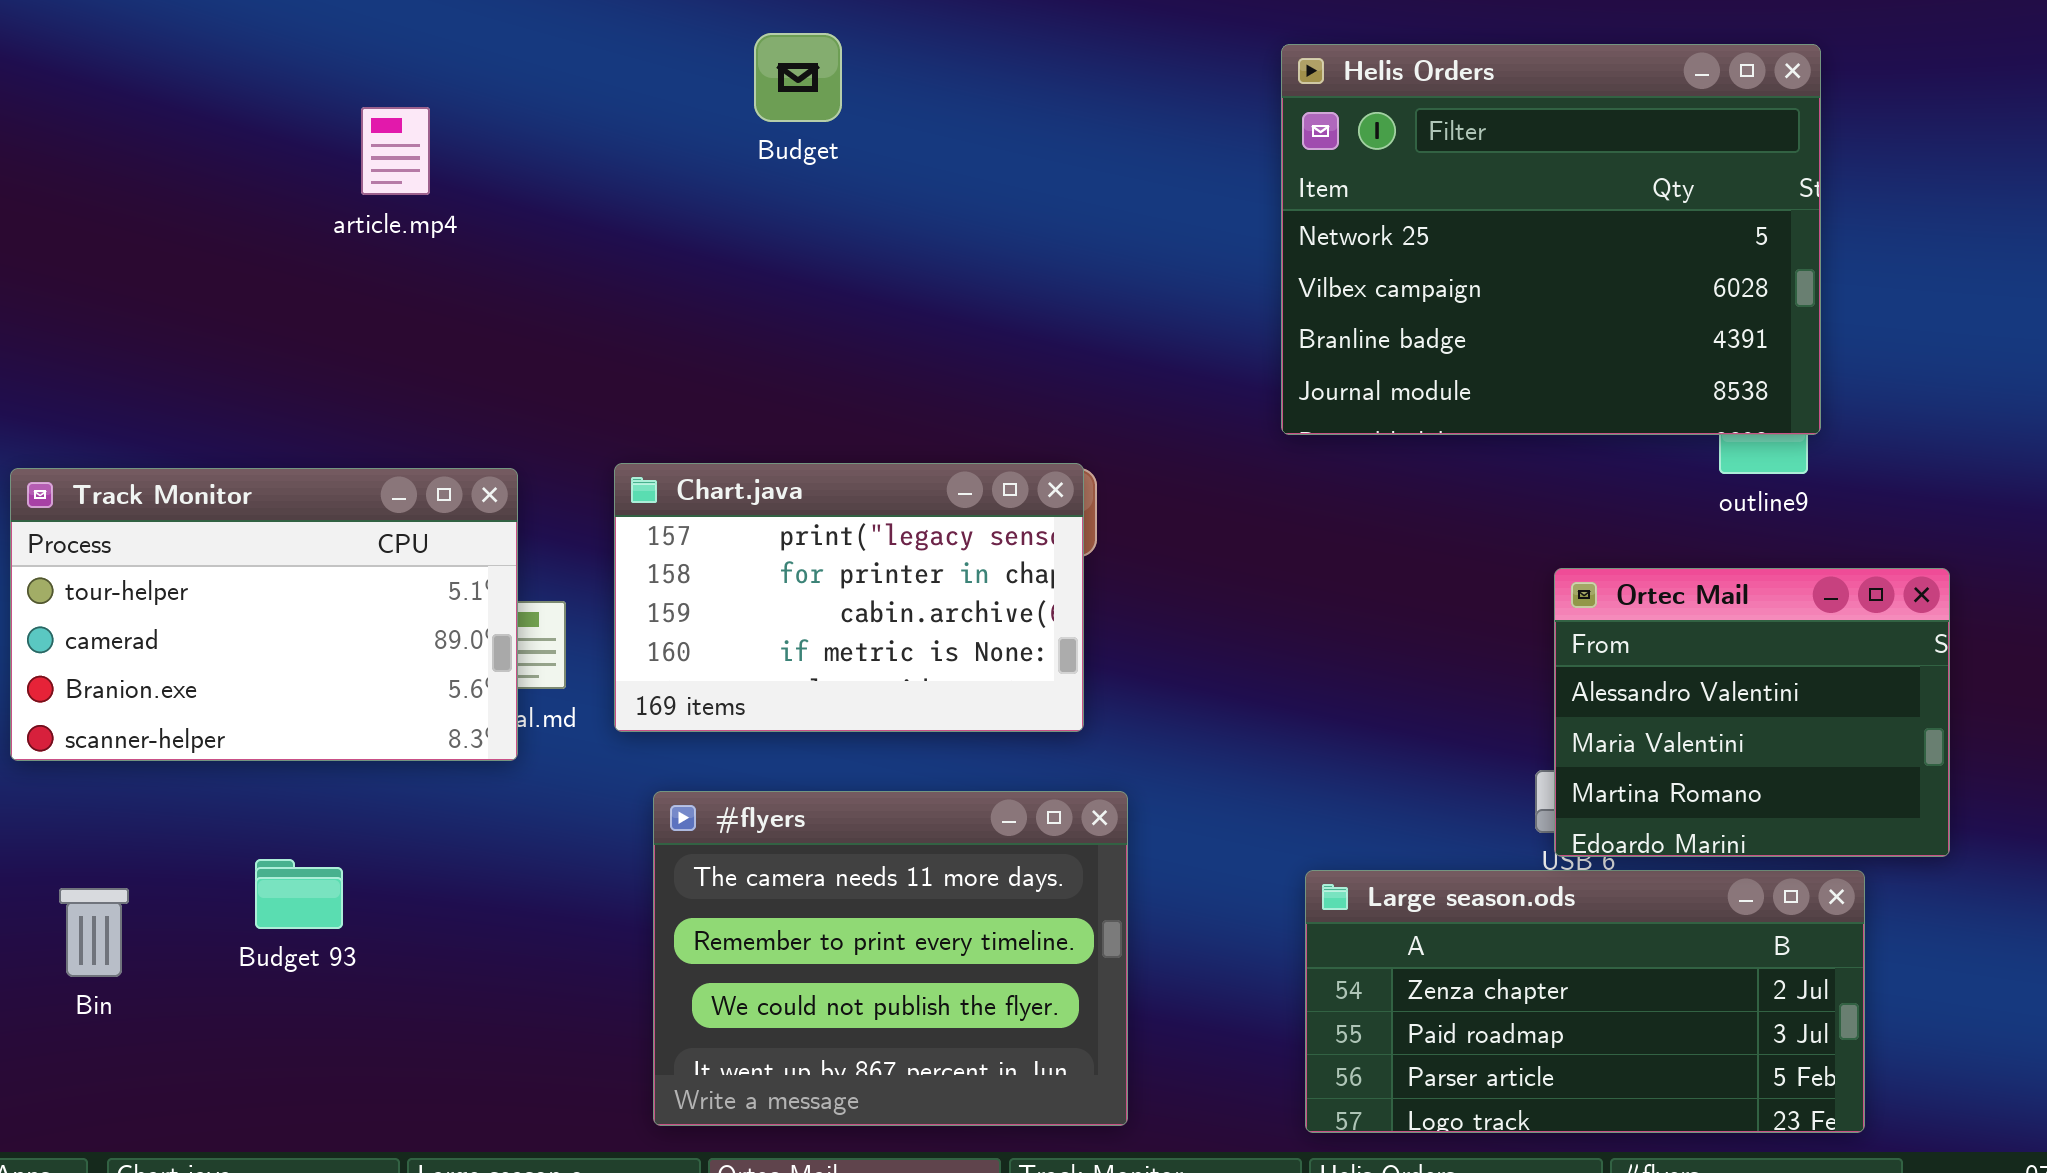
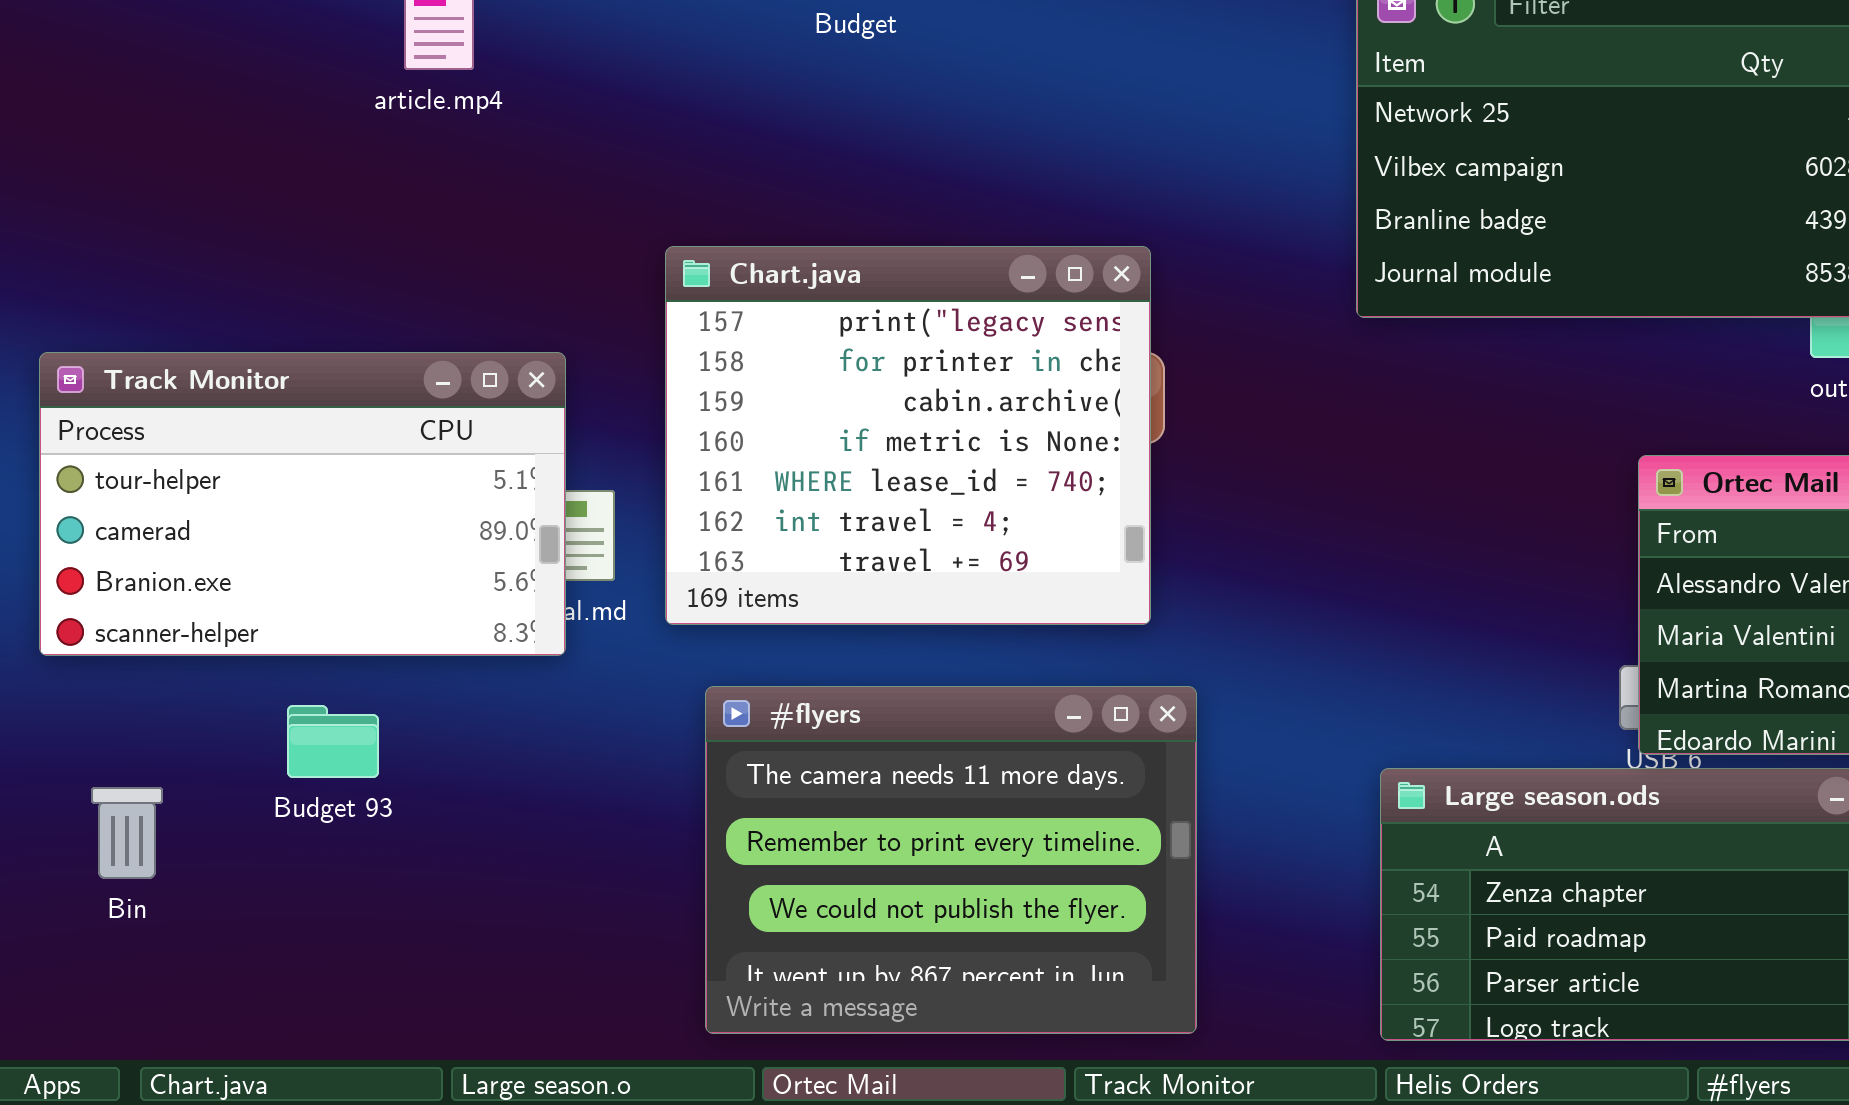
Chart.java: [614,463,1084,732] -> [665,246,1151,625], resized
Budget 93: [255,859,343,929] -> [287,705,379,778], moved

